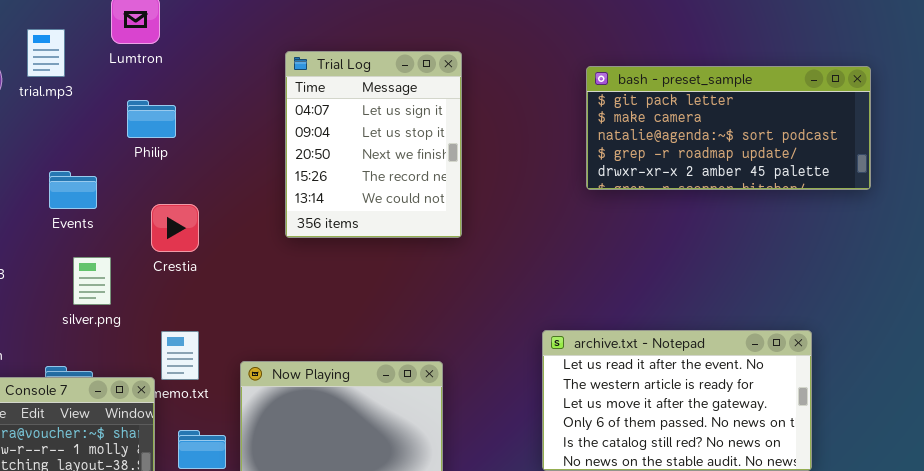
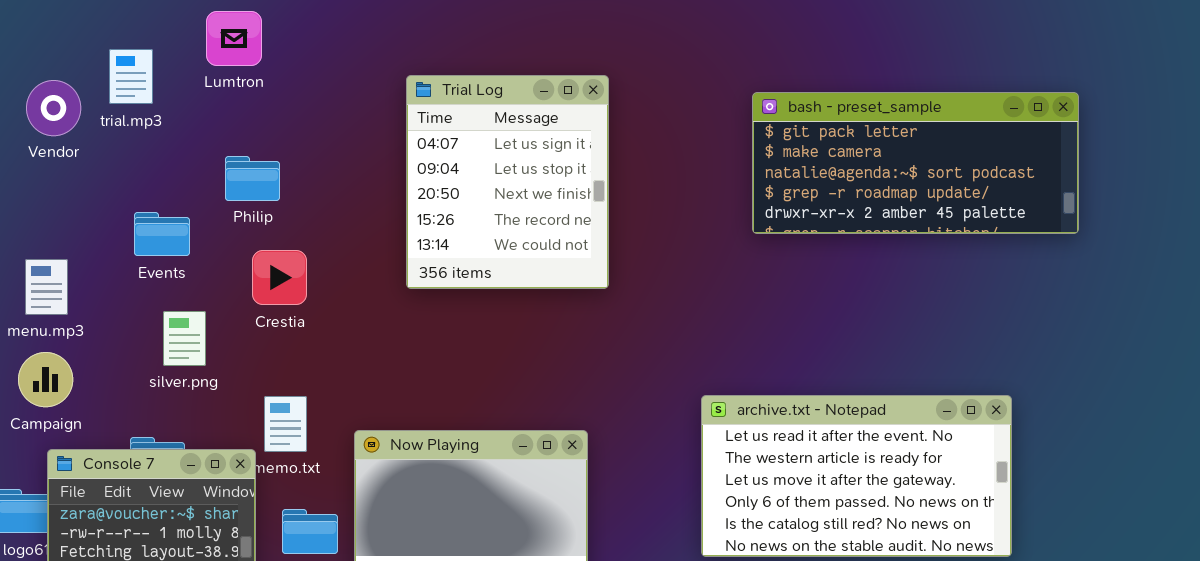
Philip: [127,100,176,138] -> [225,156,280,201], moved

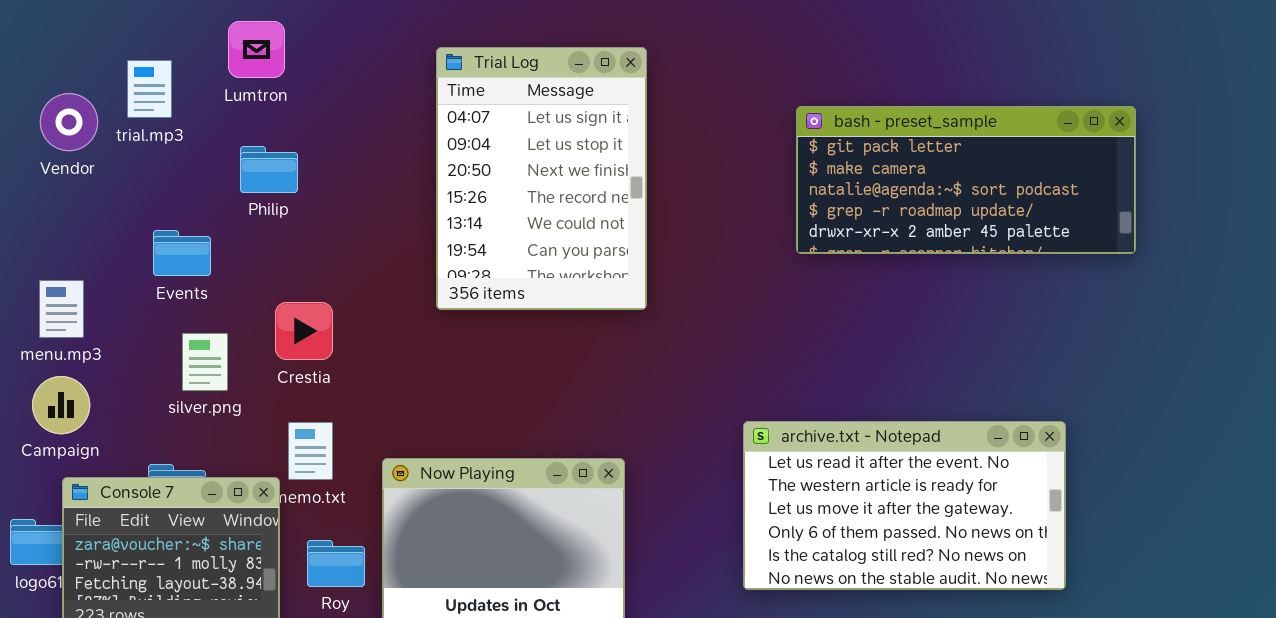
Trial Log: [406,75,609,289] -> [436,47,647,310], resized
Philip: [225,156,280,201] -> [240,146,298,193], moved
Crestia: [252,250,307,305] -> [275,302,333,360], moved

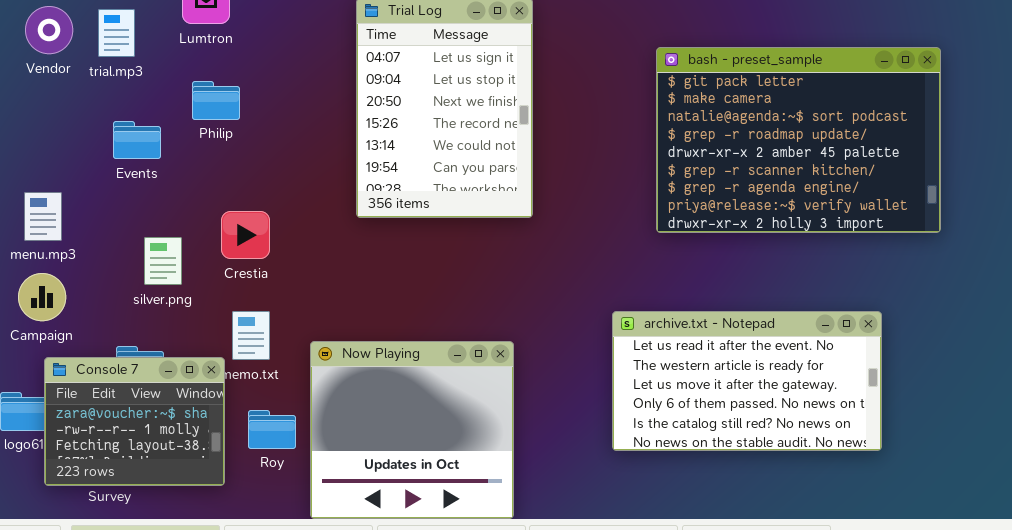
Vendor: [40,93,98,151] -> [25,6,73,54], moved
bash - preset_sample: [796,106,1136,254] -> [656,47,941,233], resized
Events: [153,230,211,276] -> [113,121,161,159], moved

